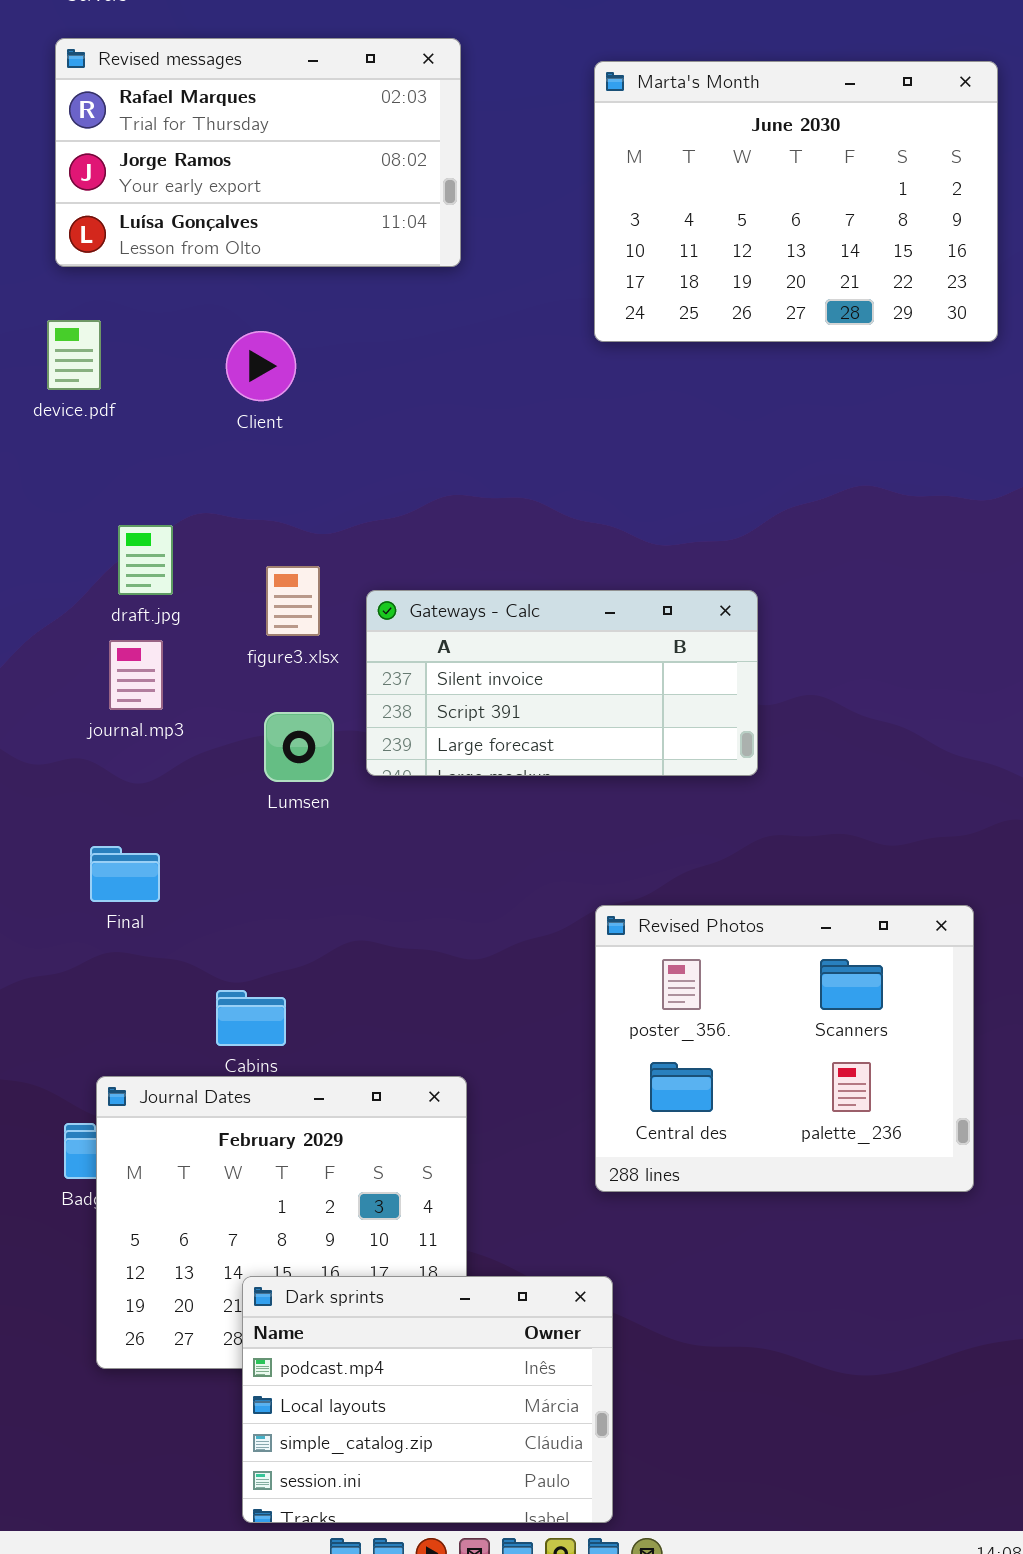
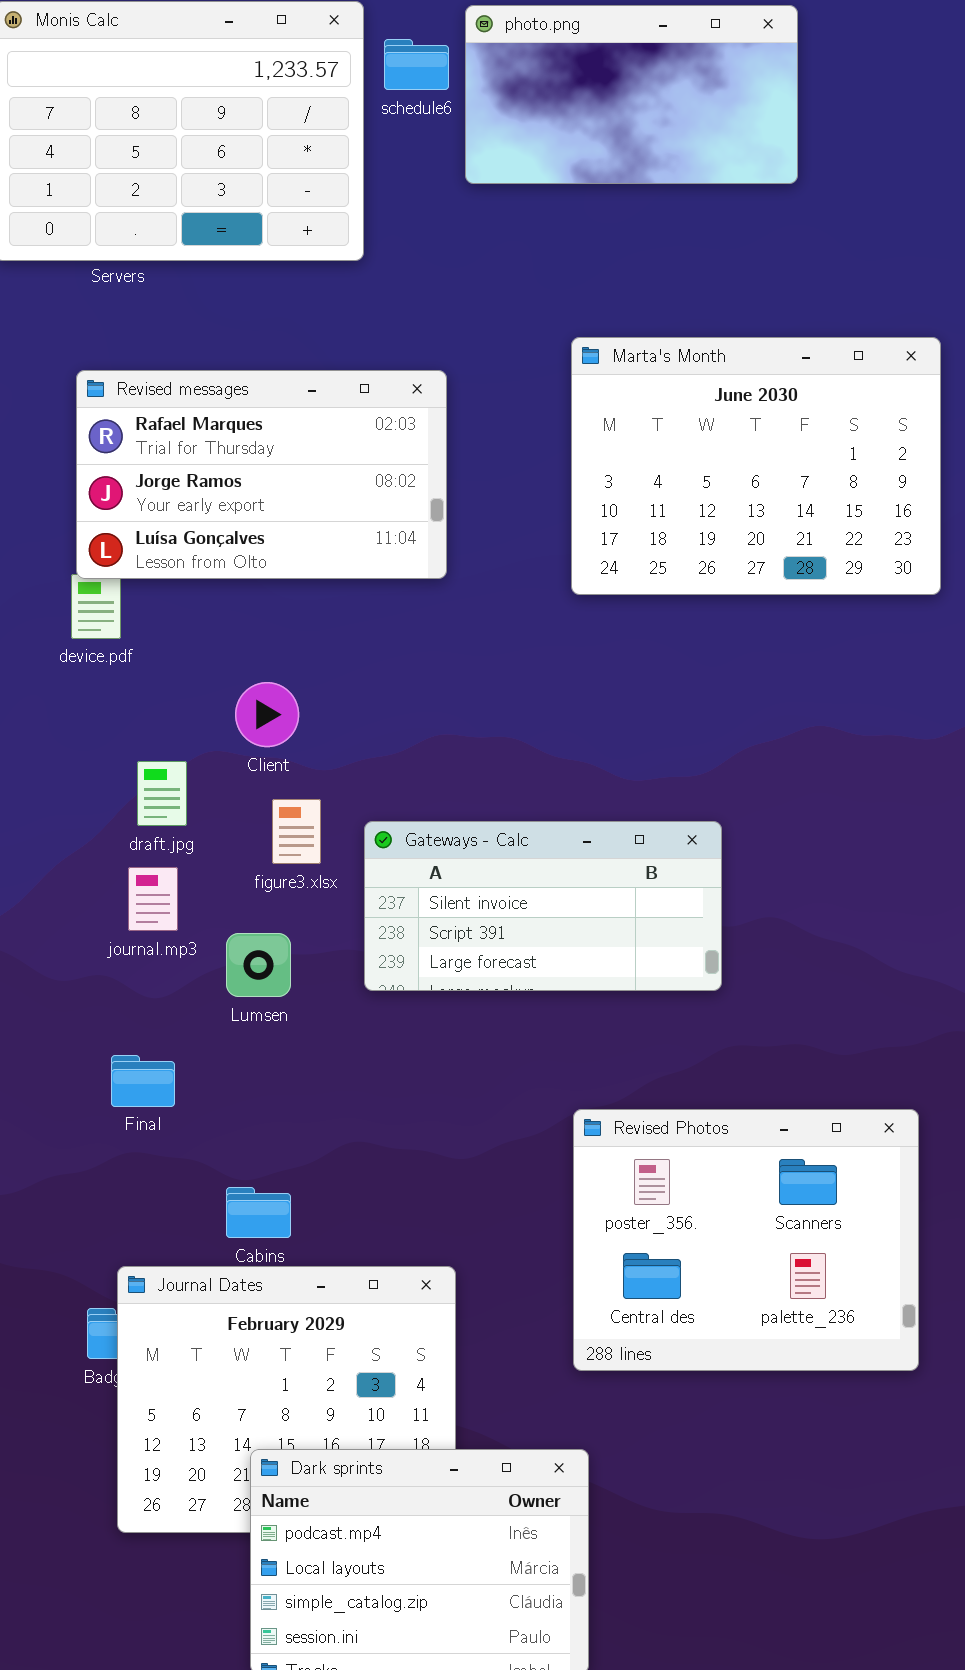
Revised messages: [55,38,461,267] -> [76,370,447,579], moved
Client: [226,331,296,401] -> [235,682,299,747], moved
Lumsen: [264,712,334,782] -> [226,933,291,997], moved

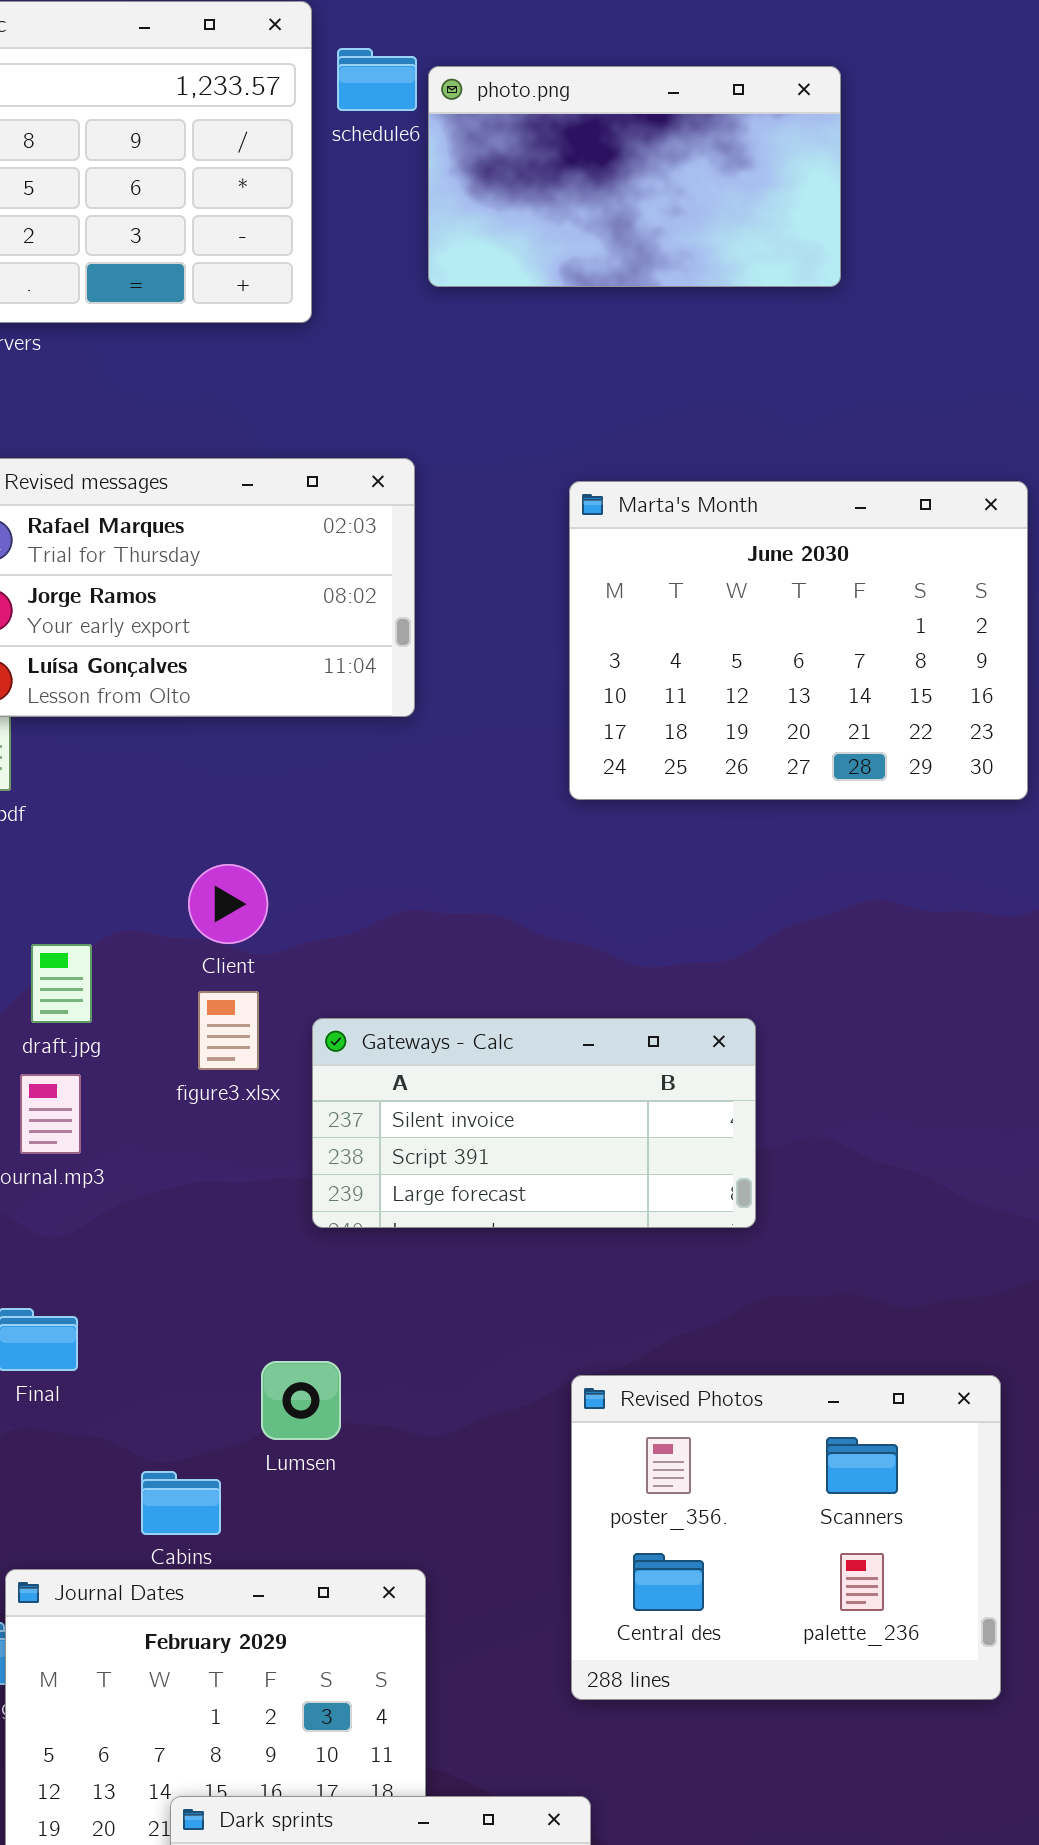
photo.png: [465,5,798,184] -> [428,66,841,287], moved
Marta's Month: [571,337,941,595] -> [569,481,1028,800], moved
Client: [235,682,299,747] -> [188,864,268,944], moved
Lumsen: [226,933,291,997] -> [261,1361,341,1440], moved

